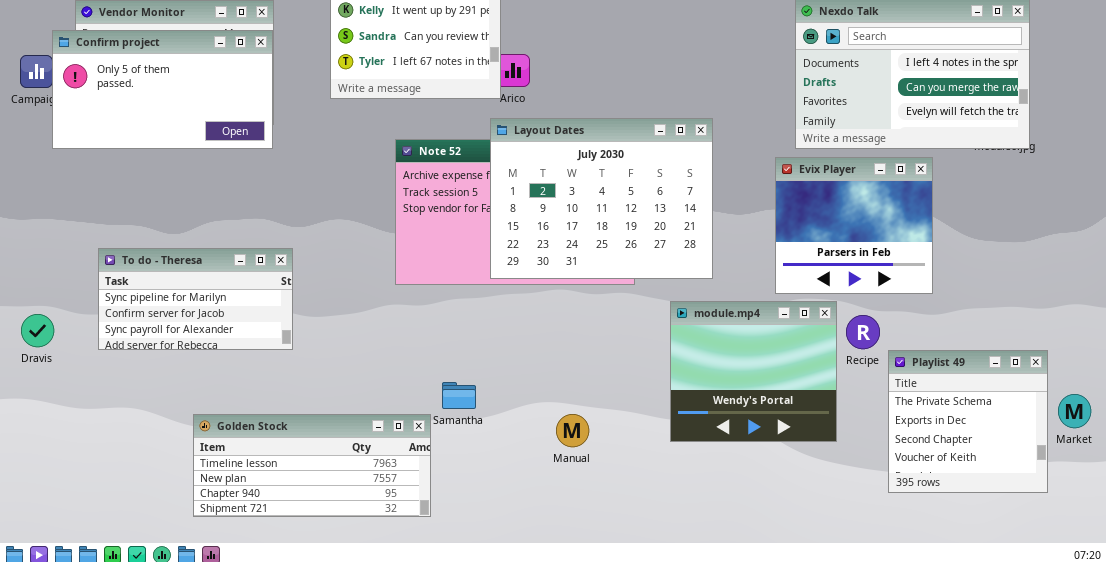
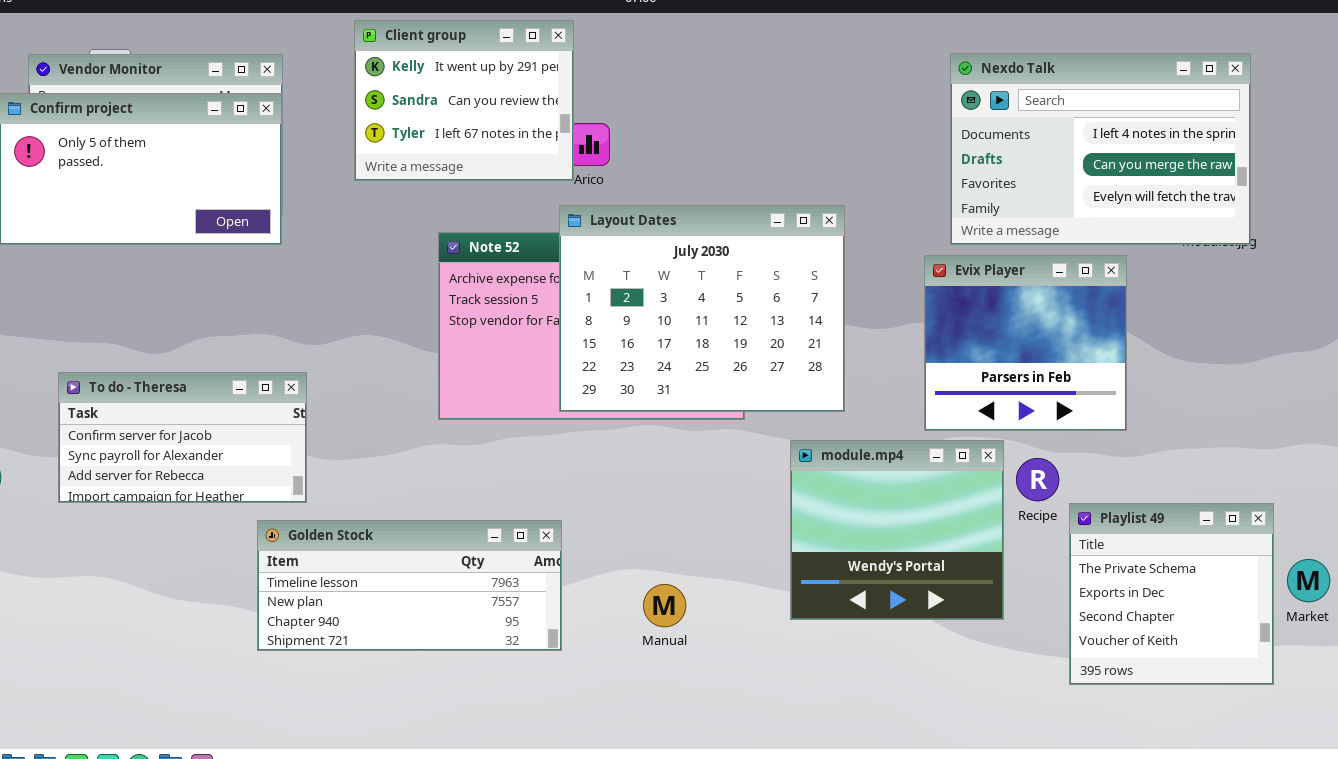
To do - Theresa: [98,248,293,350] -> [58,372,307,503], scrolled down 1 row
Golden Stock: [193,414,431,517] -> [257,520,562,651], moved

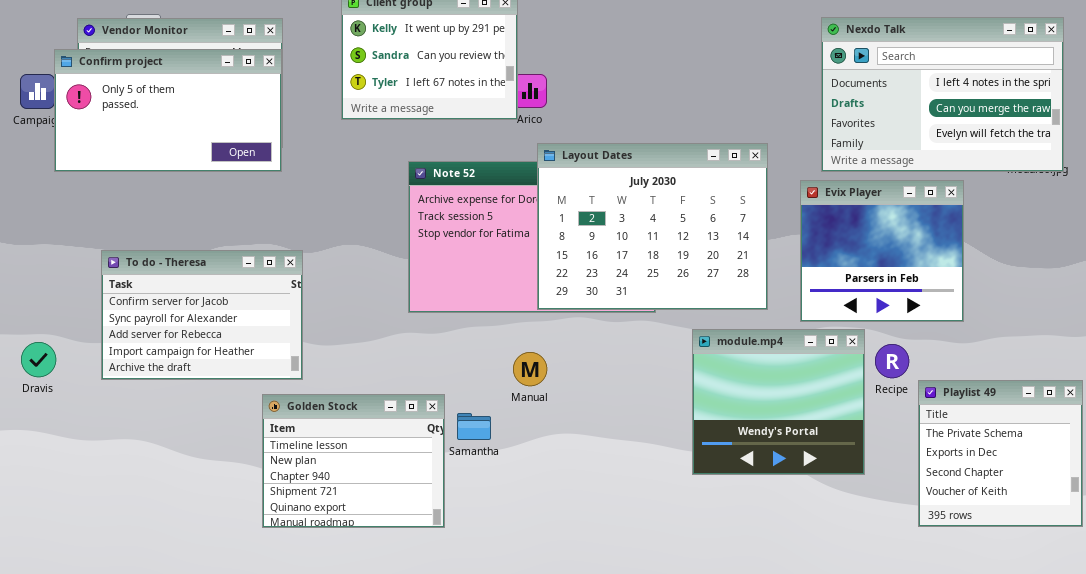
Layout Dates: [559,205,845,412] -> [537,143,768,310], moved
To do - Theresa: [58,372,307,503] -> [101,250,303,380], resized
Golden Stock: [257,520,562,651] -> [262,394,445,528], resized
Manual: [643,584,686,627] -> [513,352,547,386], moved

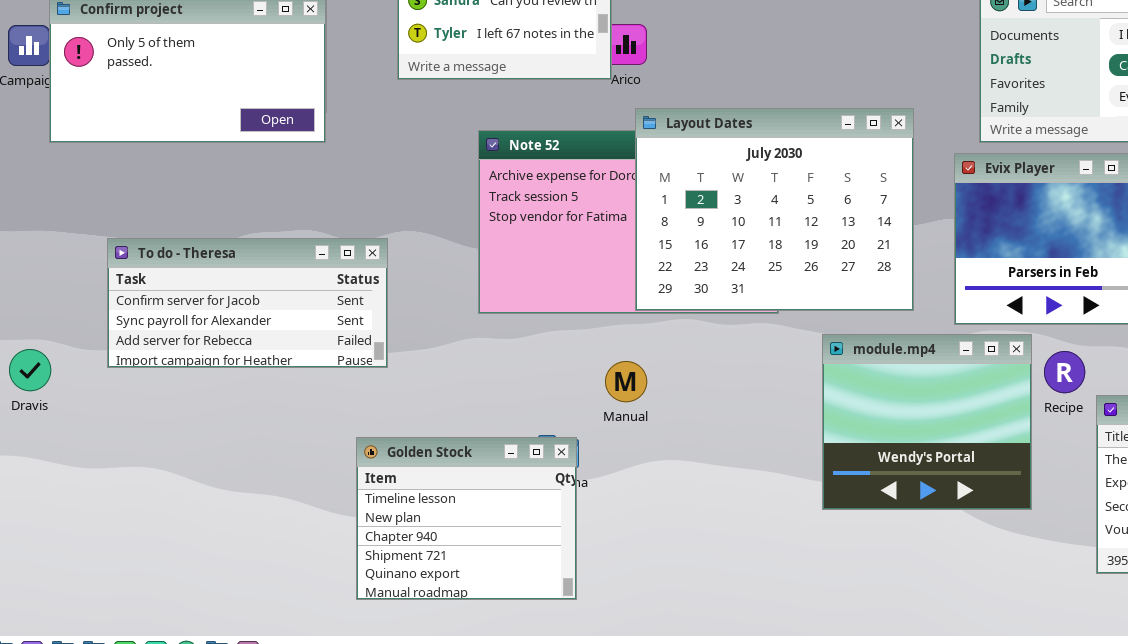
To do - Theresa: [101,250,303,380] -> [107,238,388,368], resized
Golden Stock: [262,394,445,528] -> [356,437,577,600], moved

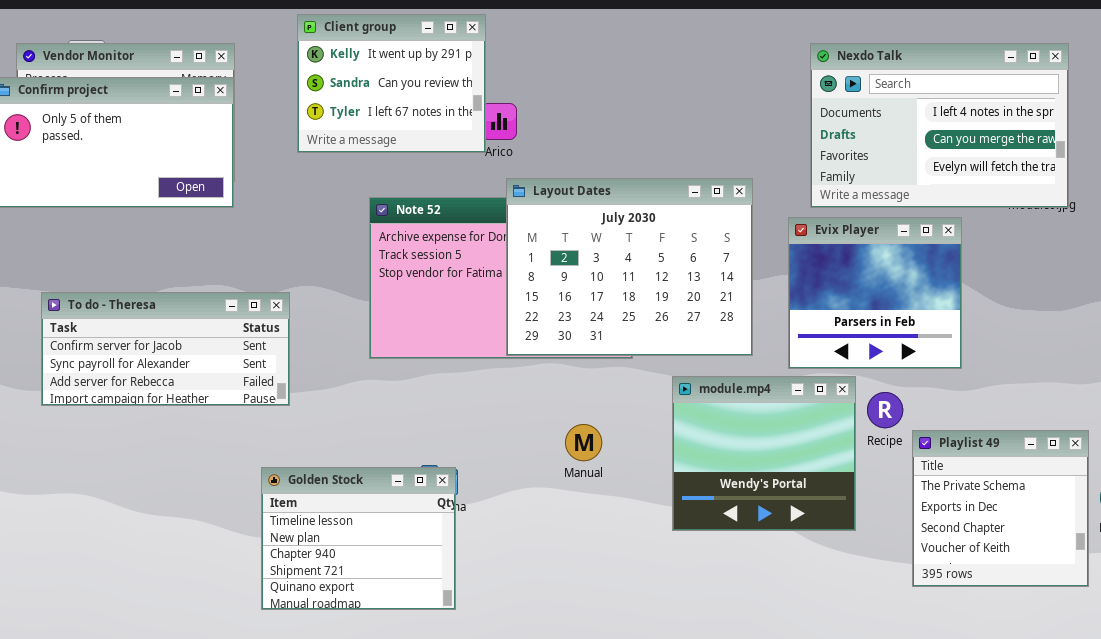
Manual: [605,361,647,402] -> [565,424,602,461], moved

